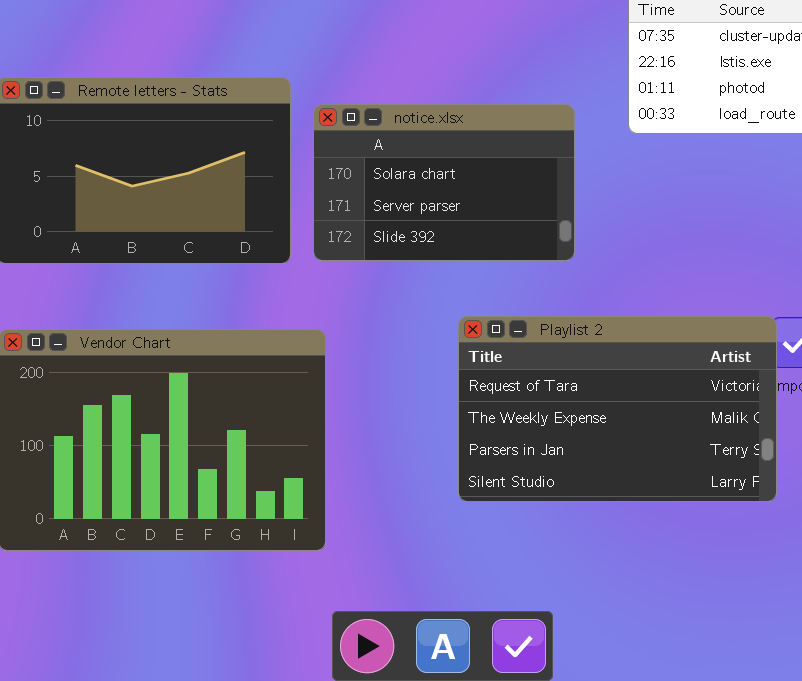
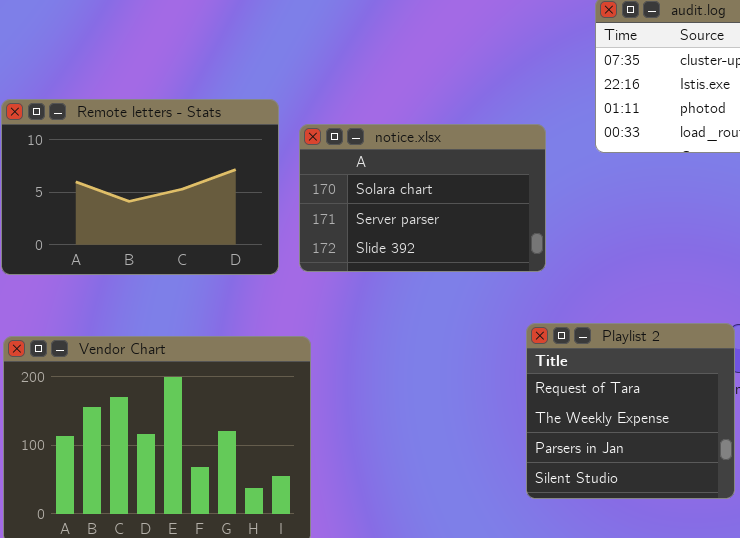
Playlist 2: [458,316,777,502] -> [526,323,735,499], resized

